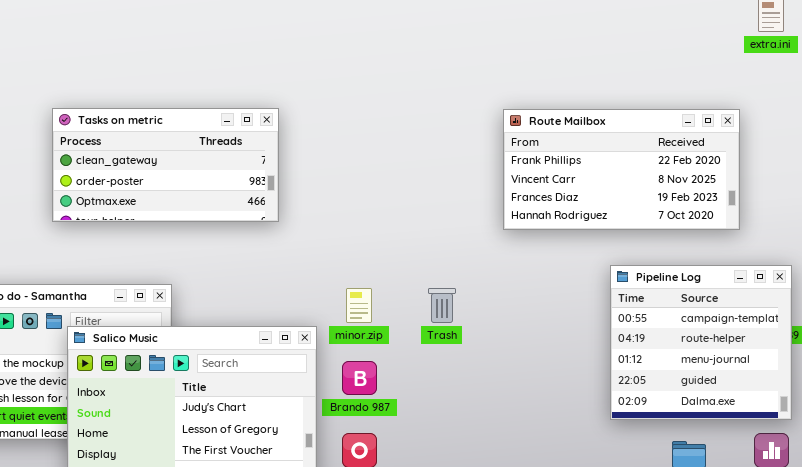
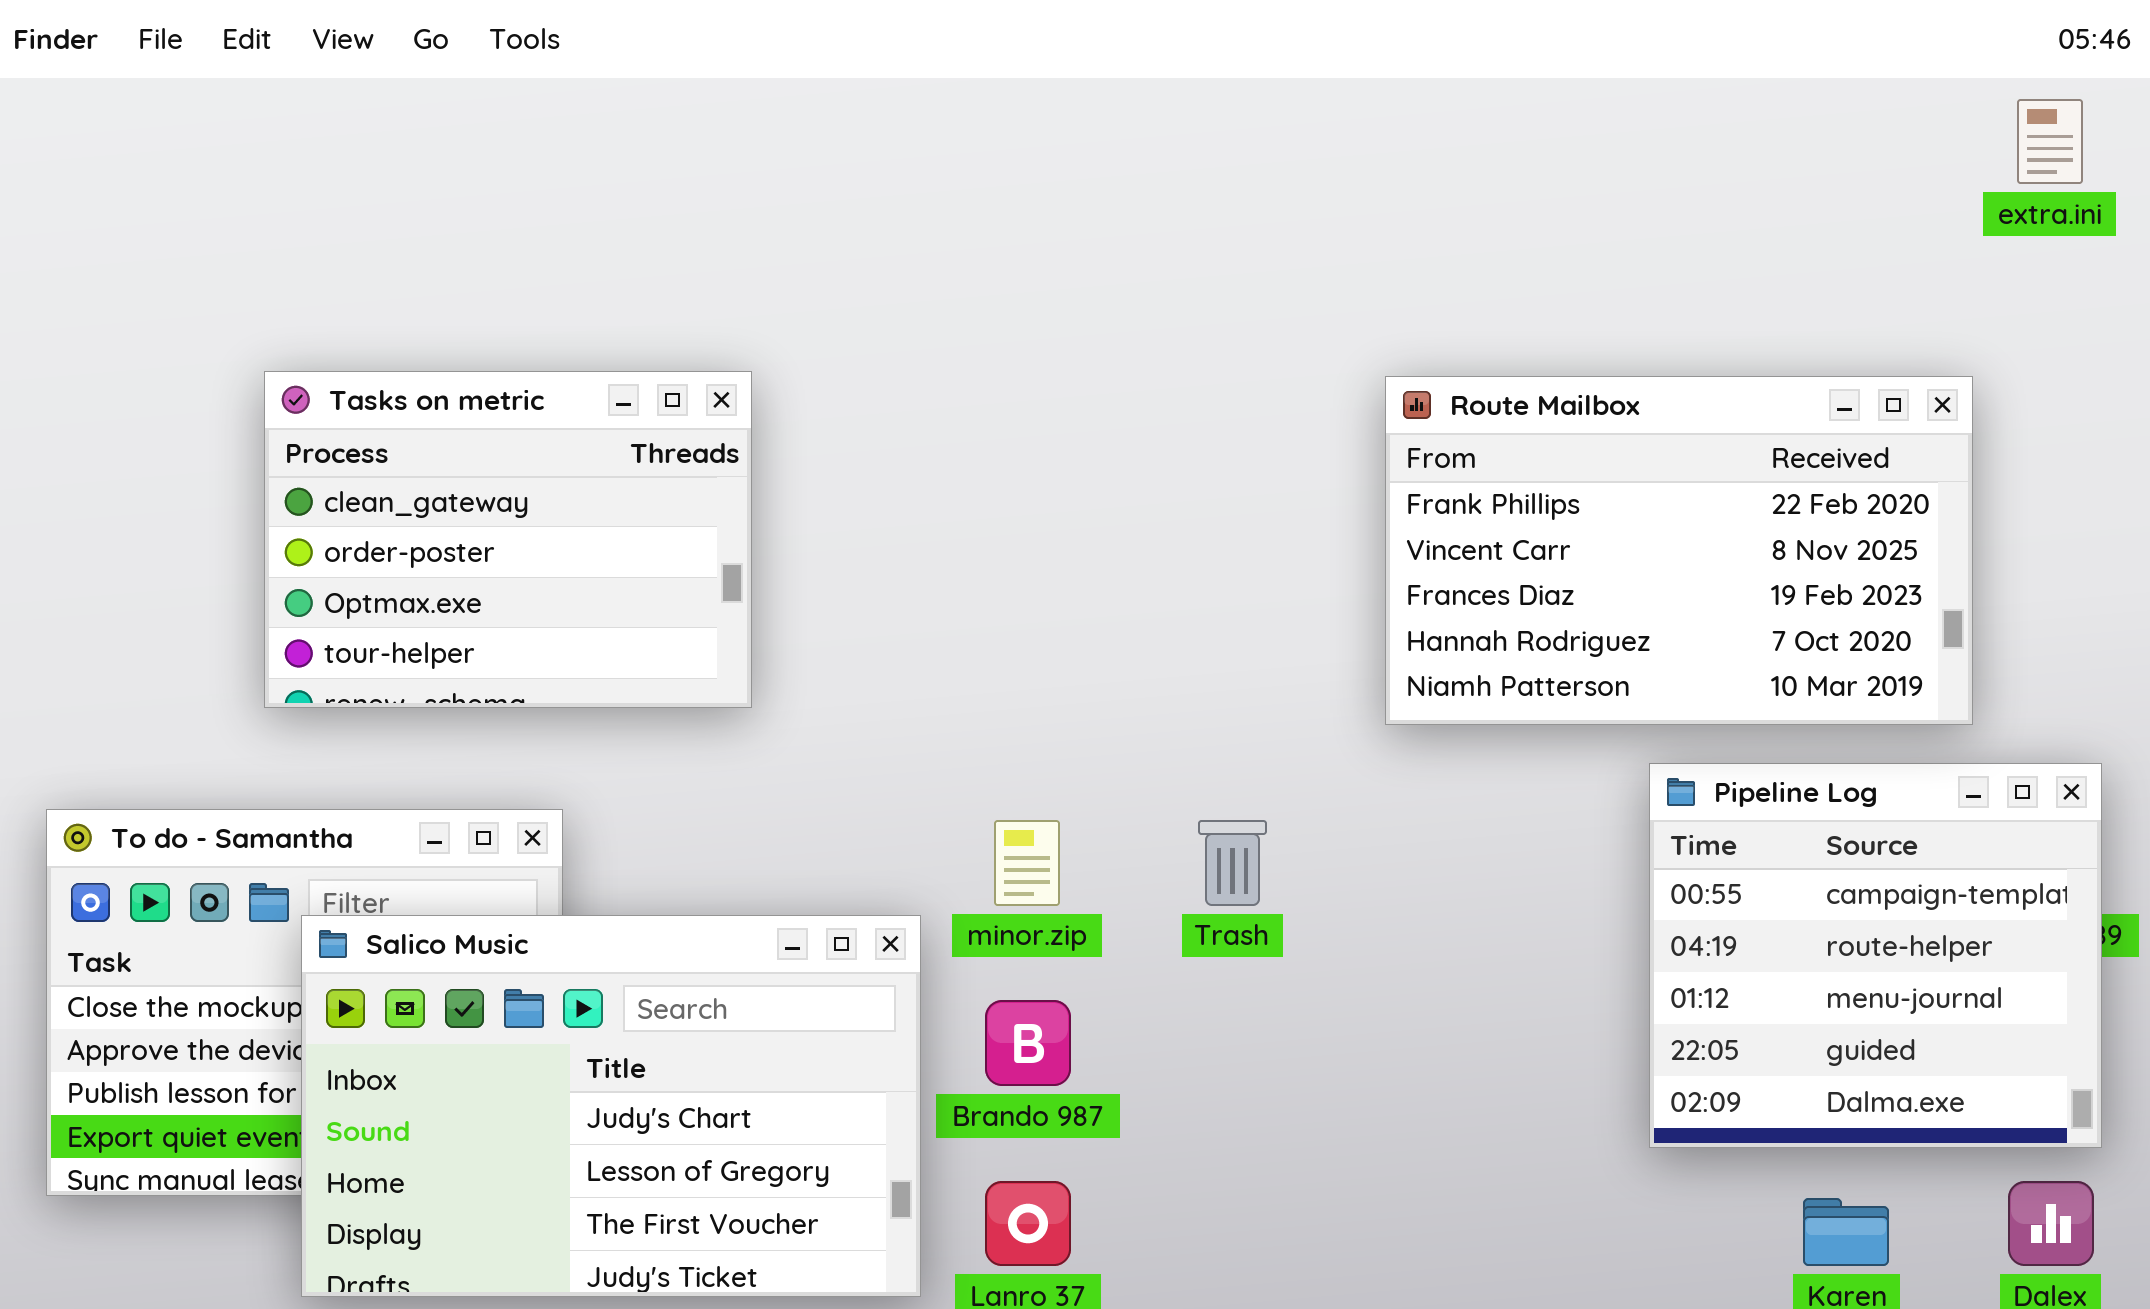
Tasks on metric: [52,108,279,222] -> [264,371,752,708], resized
Route Mailbox: [503,109,740,230] -> [1385,376,1973,725], resized

